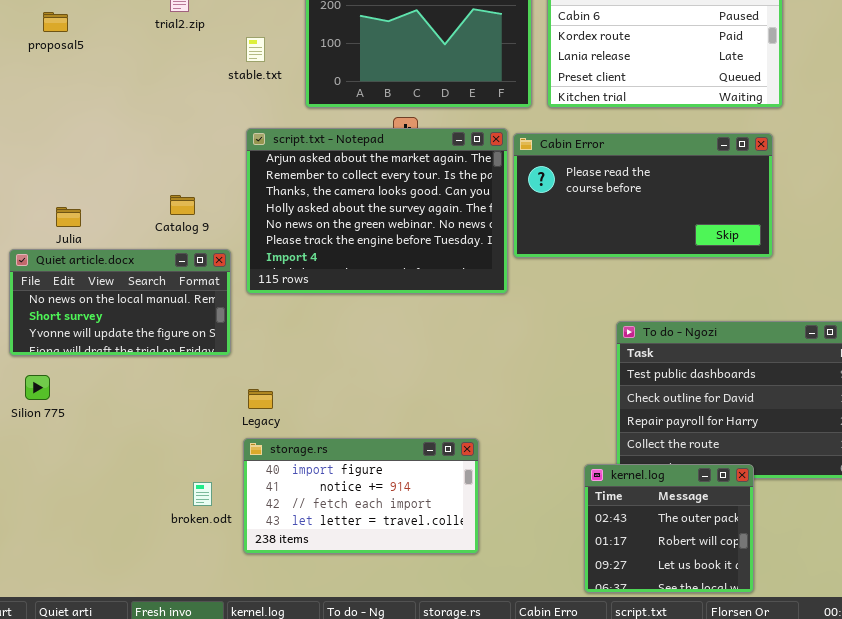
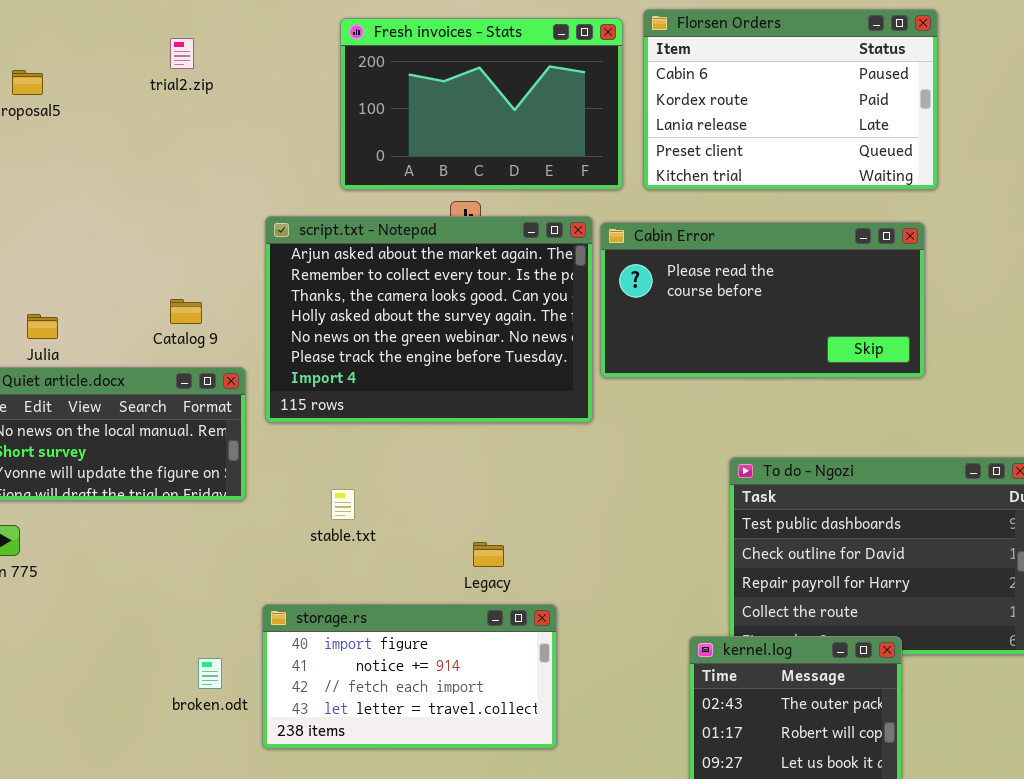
stable.txt: [246,37,265,62] -> [331,489,355,520], moved
Legacy: [248,389,273,409] -> [473,542,504,567], moved

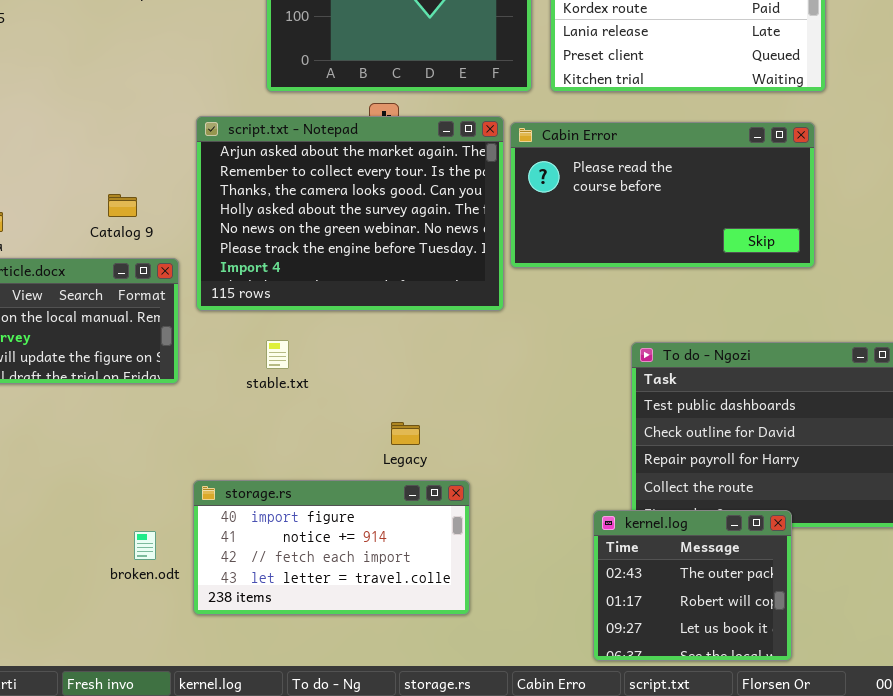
stable.txt: [331,489,355,520] -> [266,340,289,369], moved

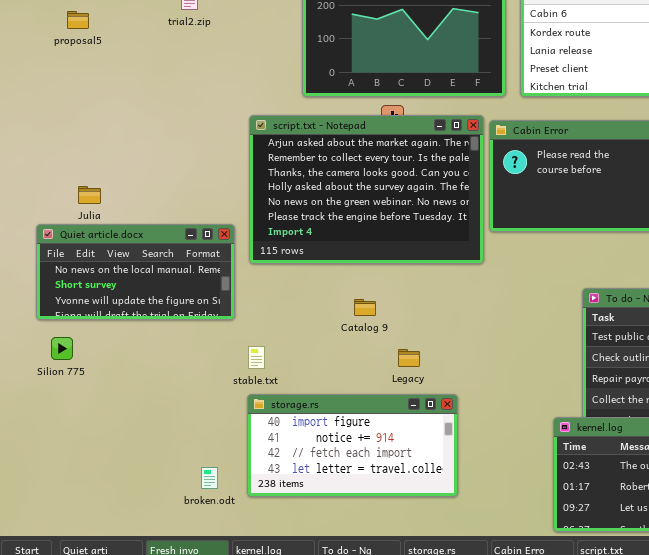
Catalog 9: [108,194,137,217] -> [354,299,376,316], moved
stable.txt: [266,340,289,369] -> [248,346,265,369], moved
broken.odt: [134,531,156,560] -> [201,467,218,489], moved

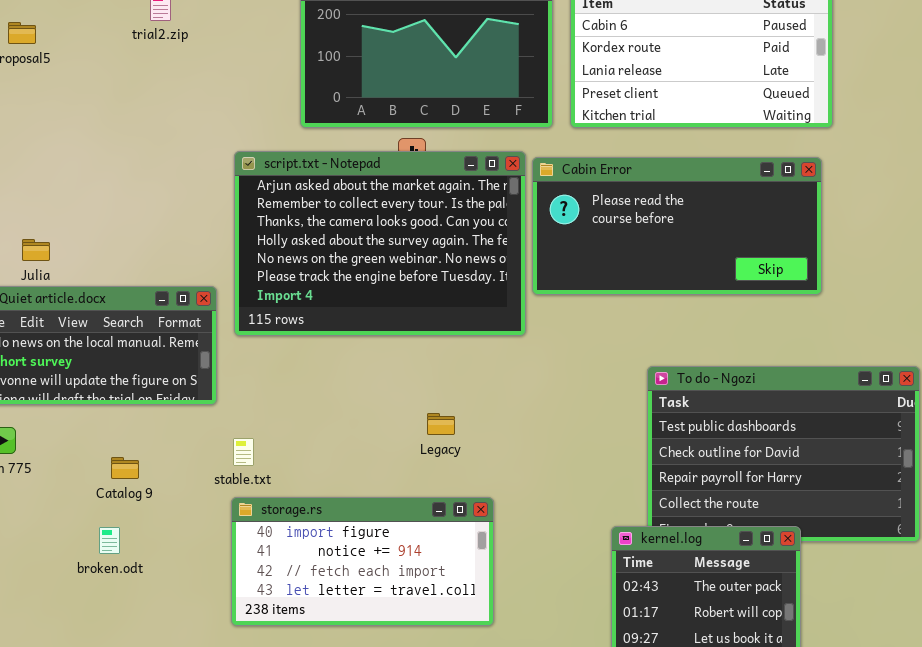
Catalog 9: [354,299,376,316] -> [111,457,139,479], moved
Legacy: [398,349,420,367] -> [427,413,455,435], moved
broken.odt: [201,467,218,489] -> [99,527,120,554], moved

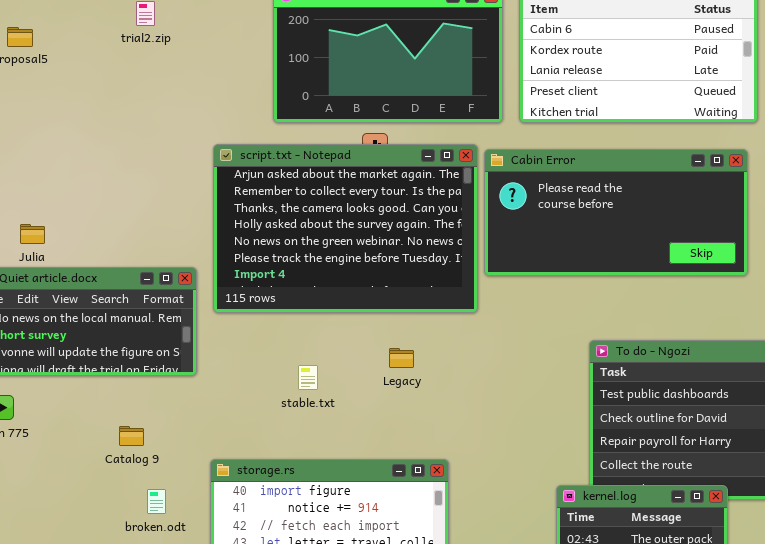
Legacy: [427,413,455,435] -> [389,348,414,368], moved
stable.txt: [233,438,254,466] -> [298,365,318,390], moved
Catalog 9: [111,457,139,479] -> [119,426,144,446], moved
broken.odt: [99,527,120,554] -> [147,489,166,514], moved

